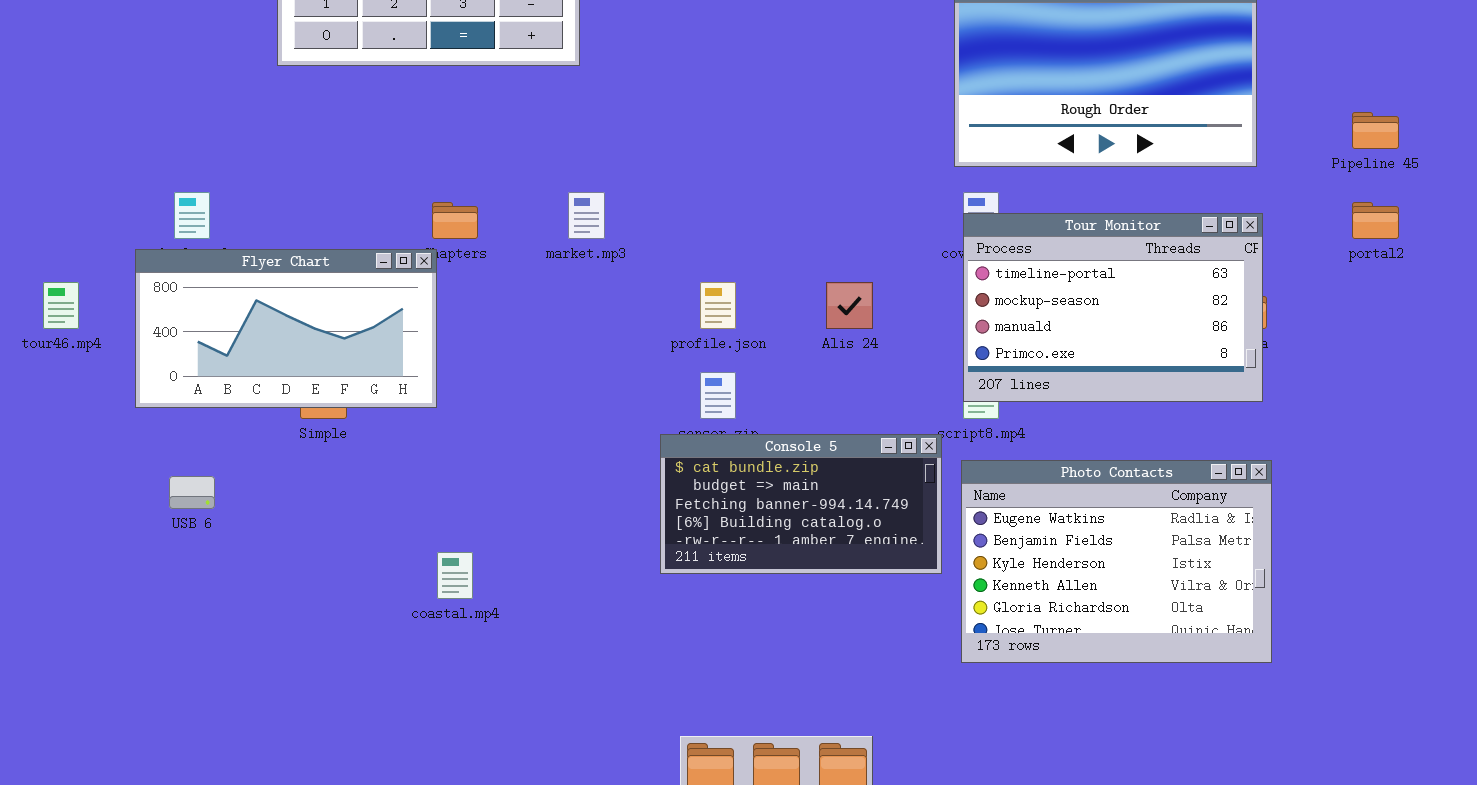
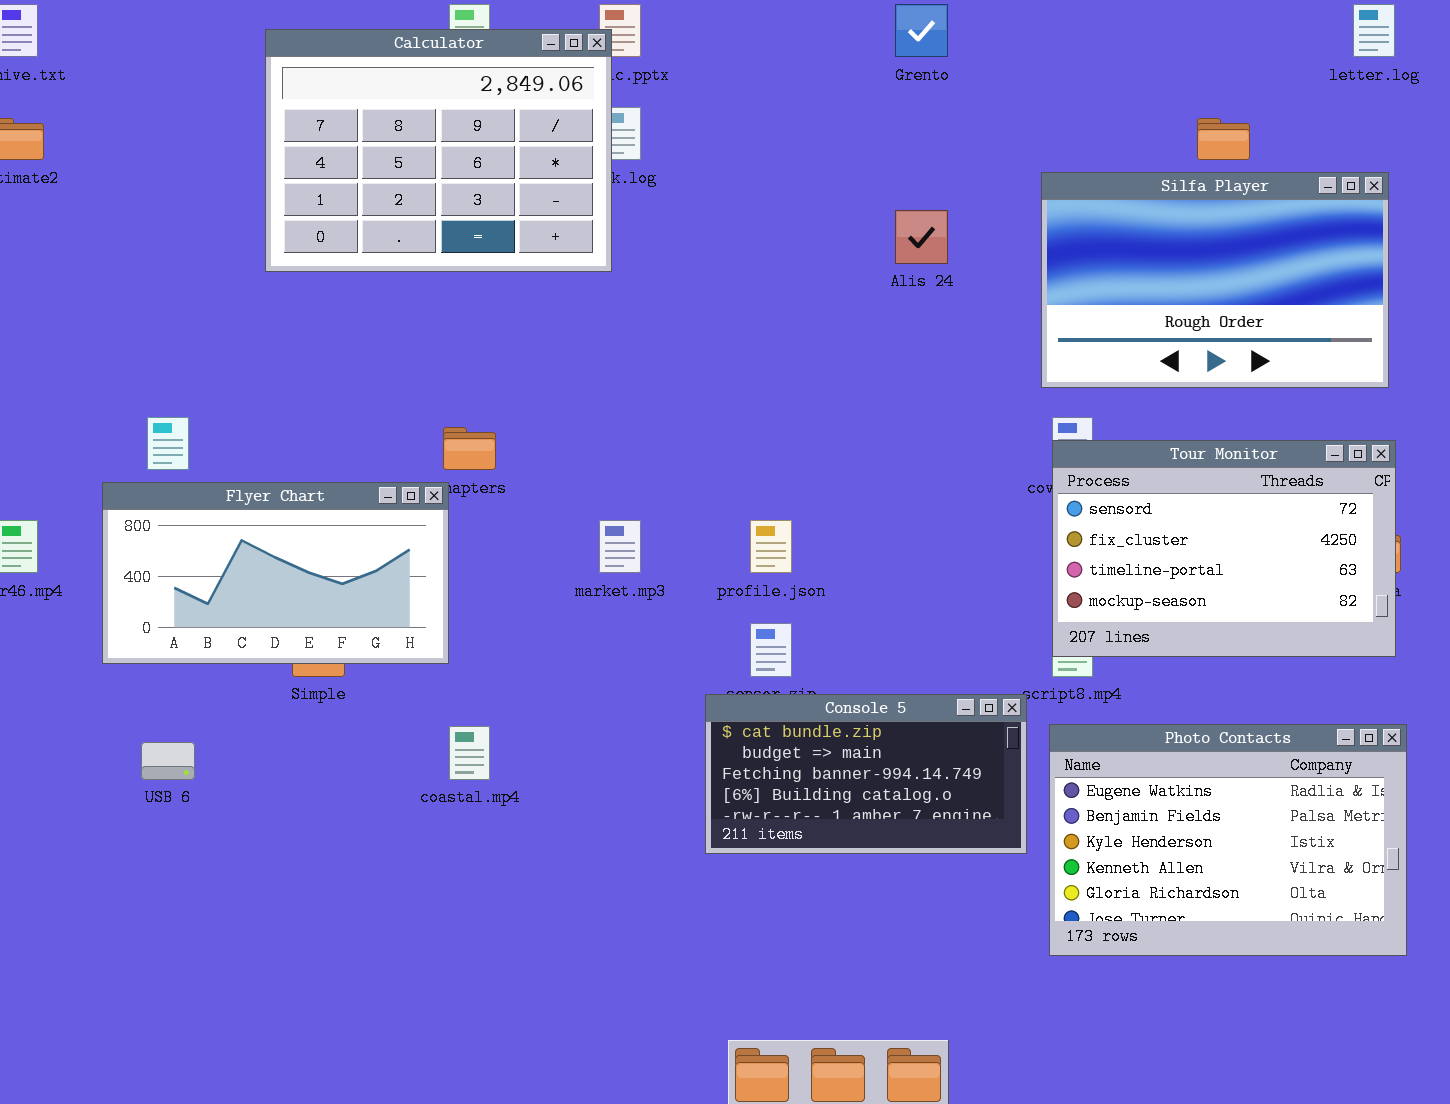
market.mp3: [568,192,605,239] -> [599,520,641,573], moved
Tour Monitor: [963,213,1263,402] -> [1052,440,1396,657], scrolled up 2 rows
Alis 24: [826,282,873,329] -> [895,210,948,264], moved
coastal.mp4: [437,552,473,599] -> [449,726,490,780], moved

